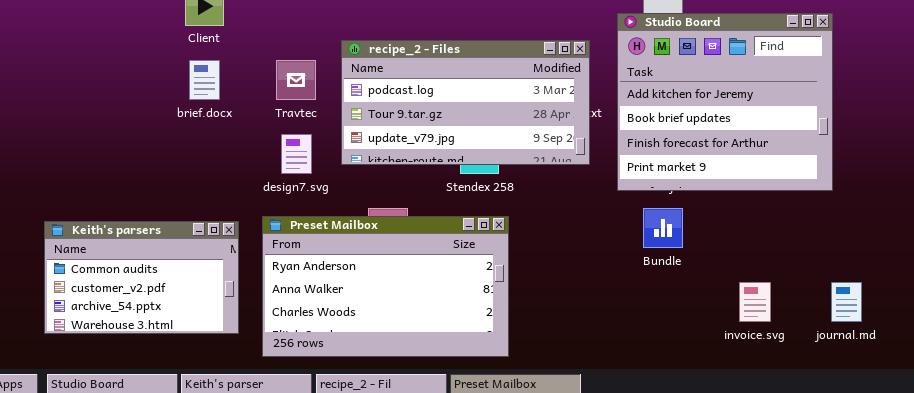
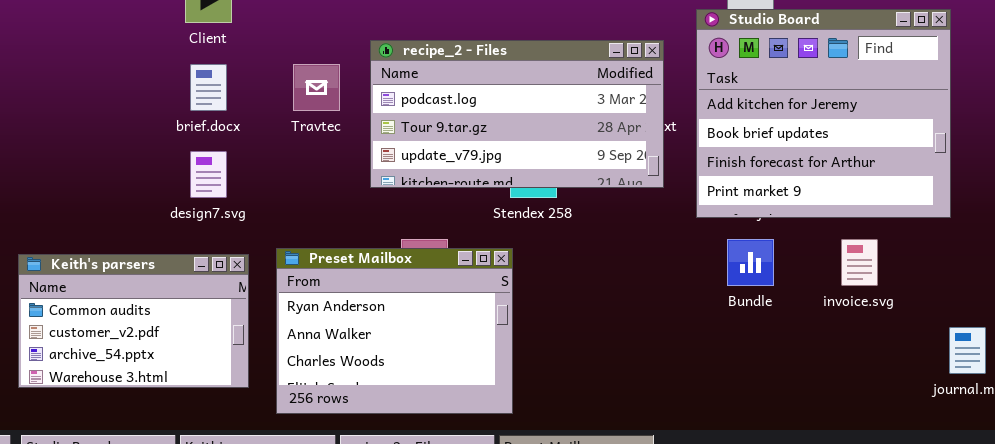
design7.svg: [281,134,312,174] -> [190,151,227,198], moved
Preset Mailbox: [262,216,509,357] -> [276,248,513,414], resized
invoice.svg: [739,282,771,322] -> [841,239,878,286], moved

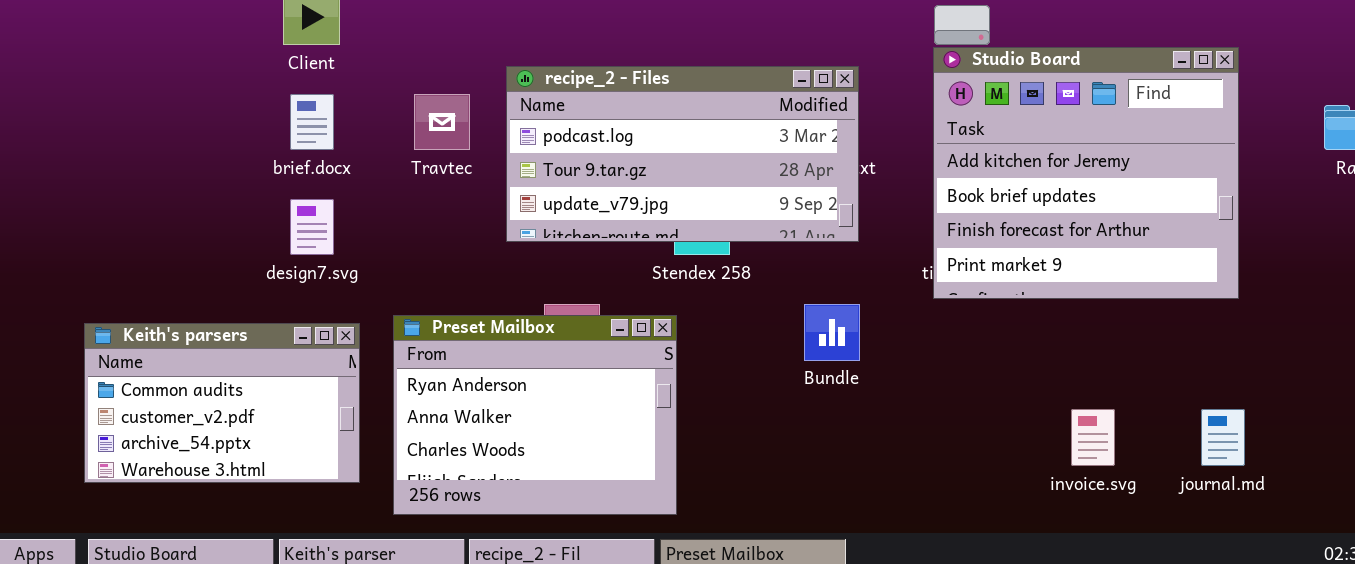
Studio Board: [696,9,951,218] -> [933,47,1239,299], moved
Bundle: [727,239,774,286] -> [804,304,860,361], moved
invoice.svg: [841,239,878,286] -> [1071,409,1115,466], moved

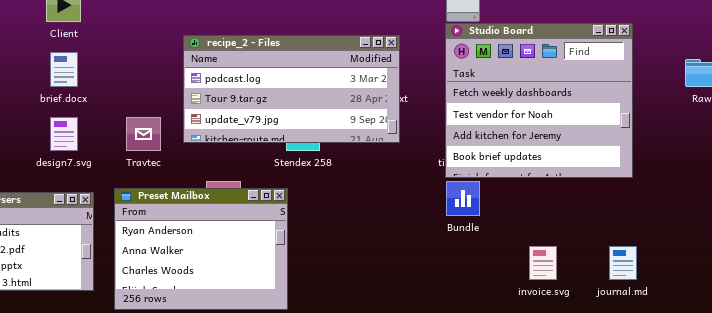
Studio Board: [933,47,1239,299] -> [445,23,633,178], scrolled up 2 rows
Travtec: [414,94,470,150] -> [126,117,161,151], moved
Bundle: [804,304,860,361] -> [446,181,480,216], moved

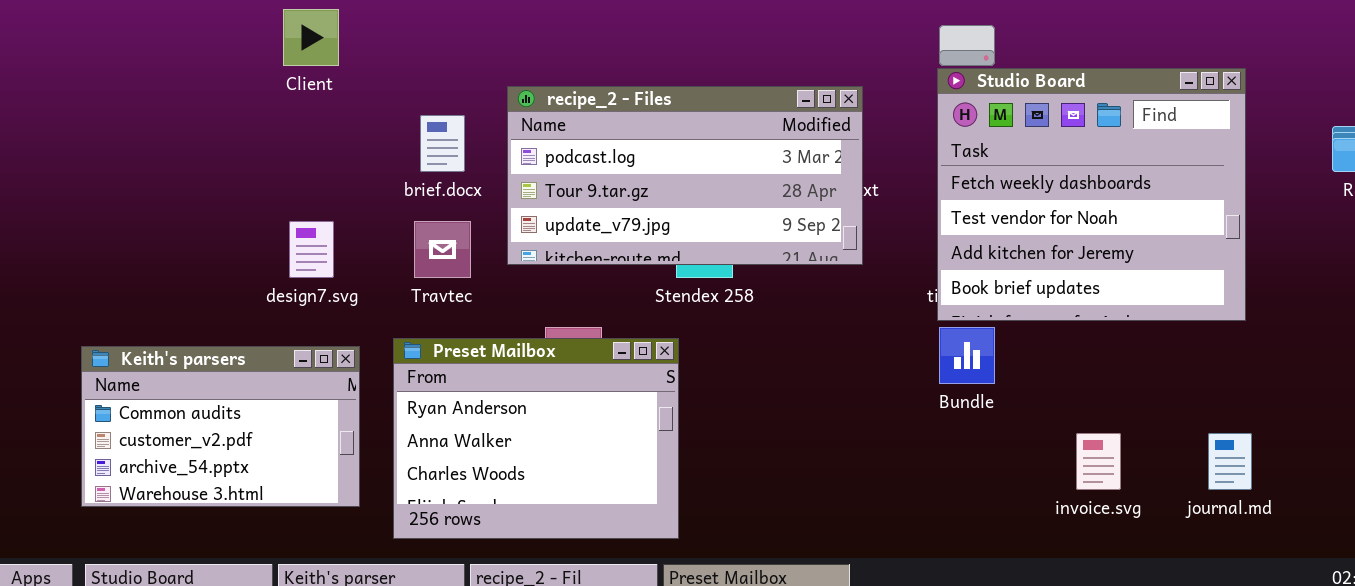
brief.docx: [50,52,78,87] -> [420,115,465,172], moved

